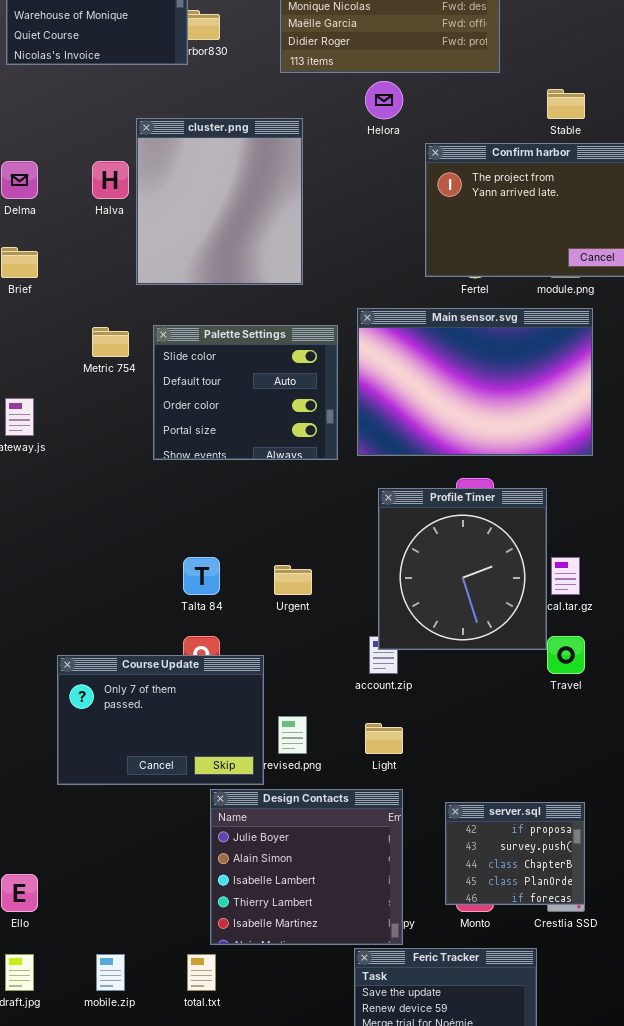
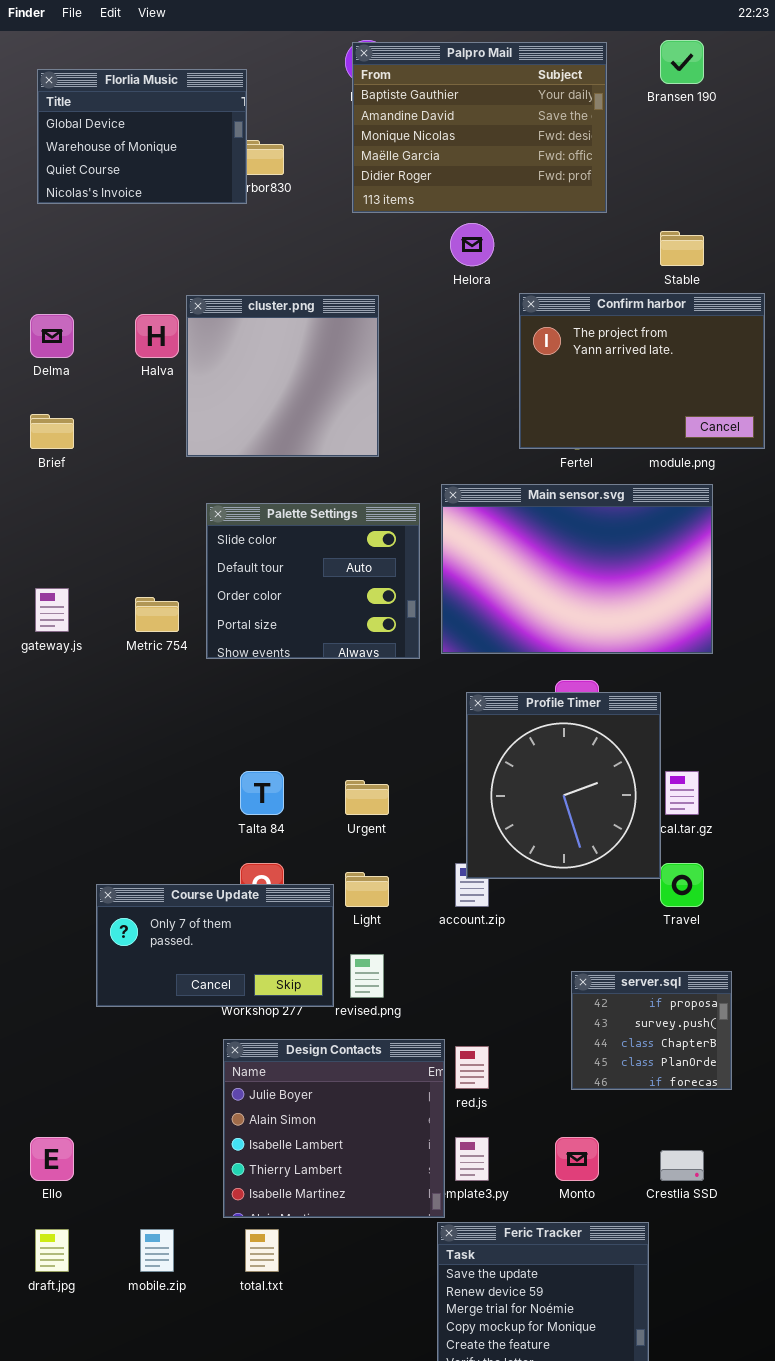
cluster.png: [136,118,303,285] -> [186,295,379,457], resized
Metric 754: [92,327,129,357] -> [135,597,179,632], moved
Course Update: [57,655,264,785] -> [96,884,334,1007], resized
Light: [365,723,403,754] -> [345,872,389,907], moved
Design Contacts: [210,789,403,945] -> [223,1039,445,1218], moved
server.sql: [445,802,585,905] -> [571,971,732,1090], moved

